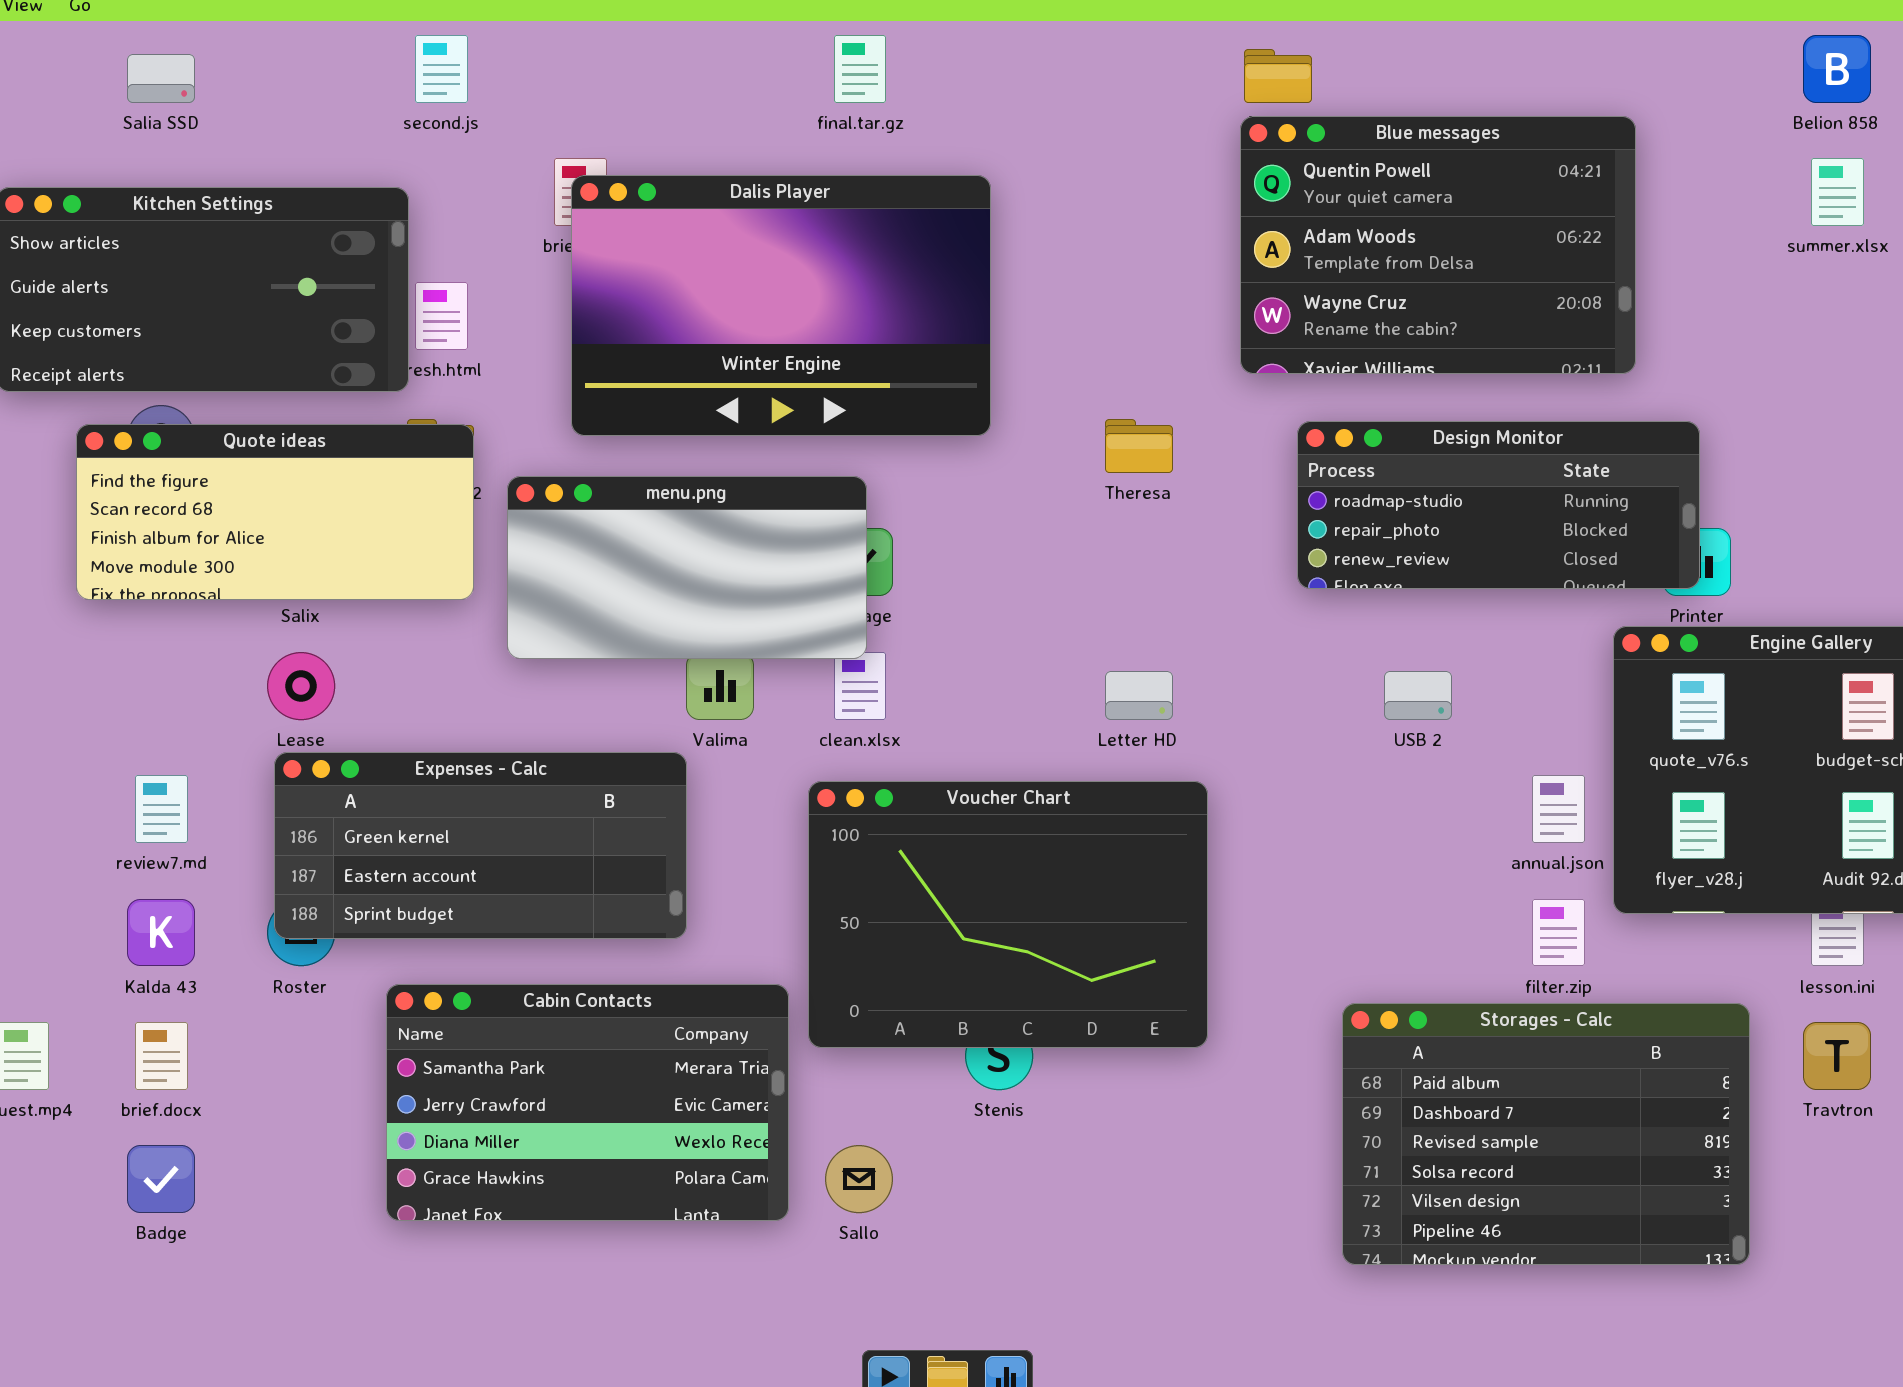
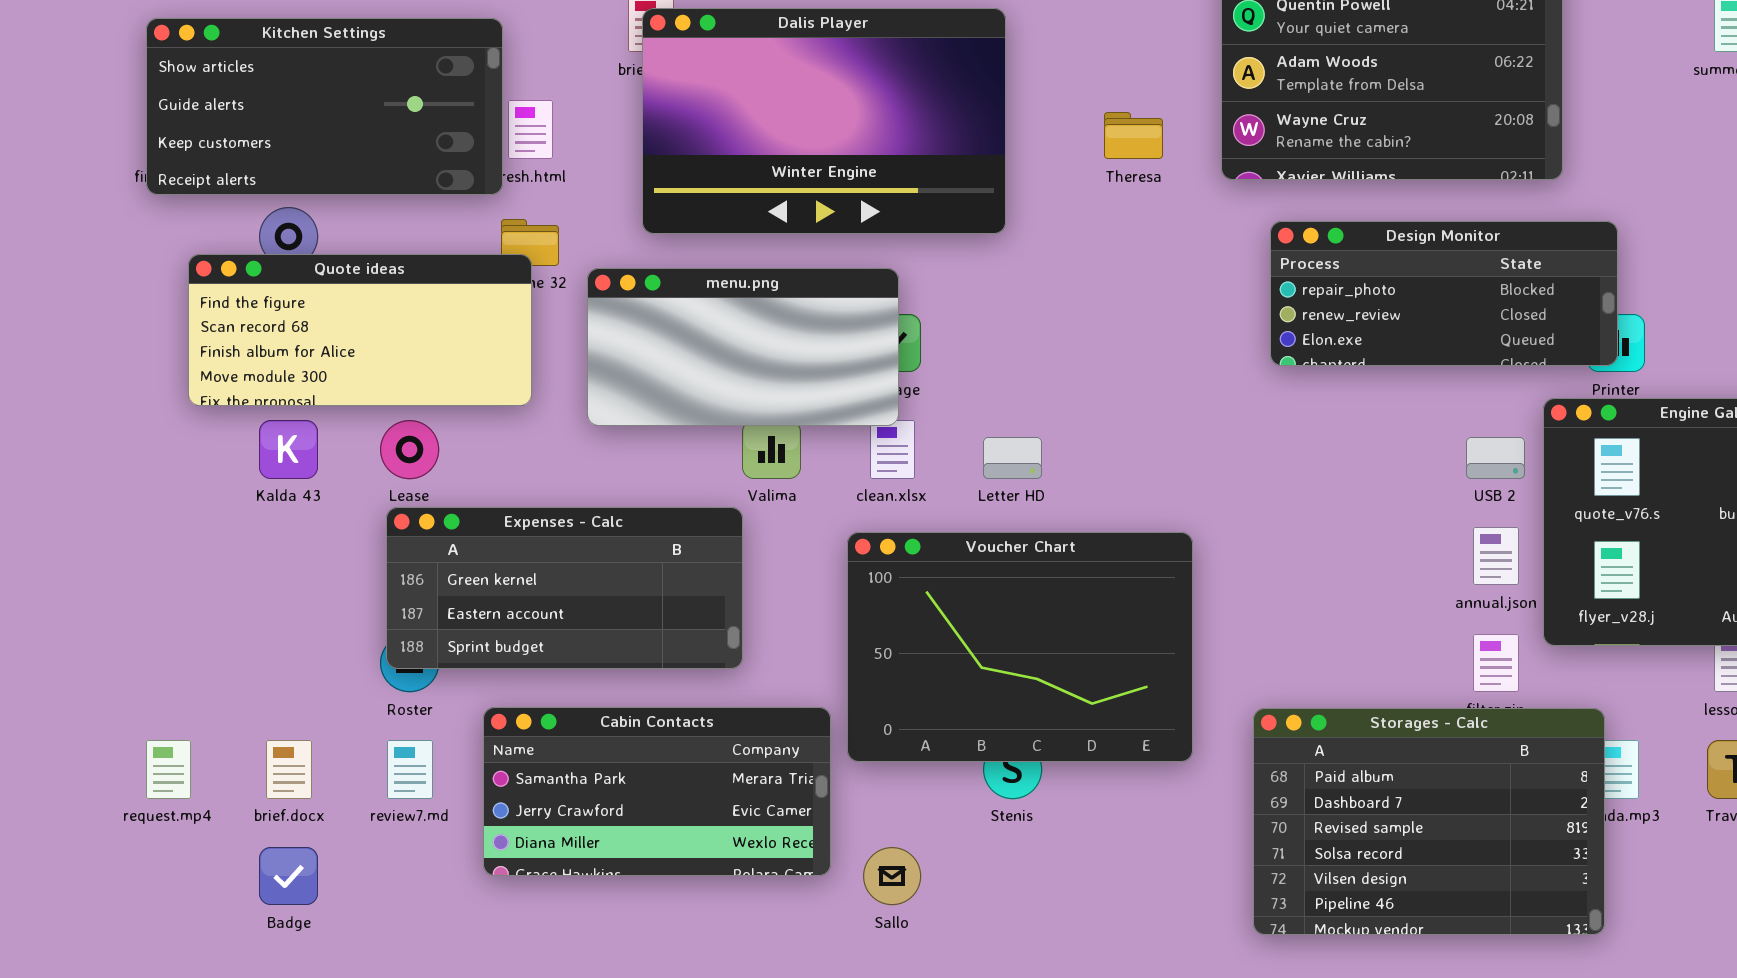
Theresa: [1105,419,1173,473] -> [1104,112,1163,159], moved
Design Monitor: [1297,421,1700,589] -> [1270,221,1618,366], scrolled down 1 row
Quote ideas: [76,424,474,600] -> [188,254,532,406], moved
Letter HD: [1105,671,1173,720] -> [983,437,1042,479], moved
USB 2: [1384,671,1452,720] -> [1466,437,1525,479], moved
review7.md: [135,775,188,843] -> [387,740,433,799], moved
Kalda 43: [127,899,195,966] -> [259,420,318,479], moved
Cabin Contacts: [386,984,789,1221] -> [483,707,831,876], resized
Storages - Calc: [1342,1003,1750,1265] -> [1253,708,1605,935], moved

